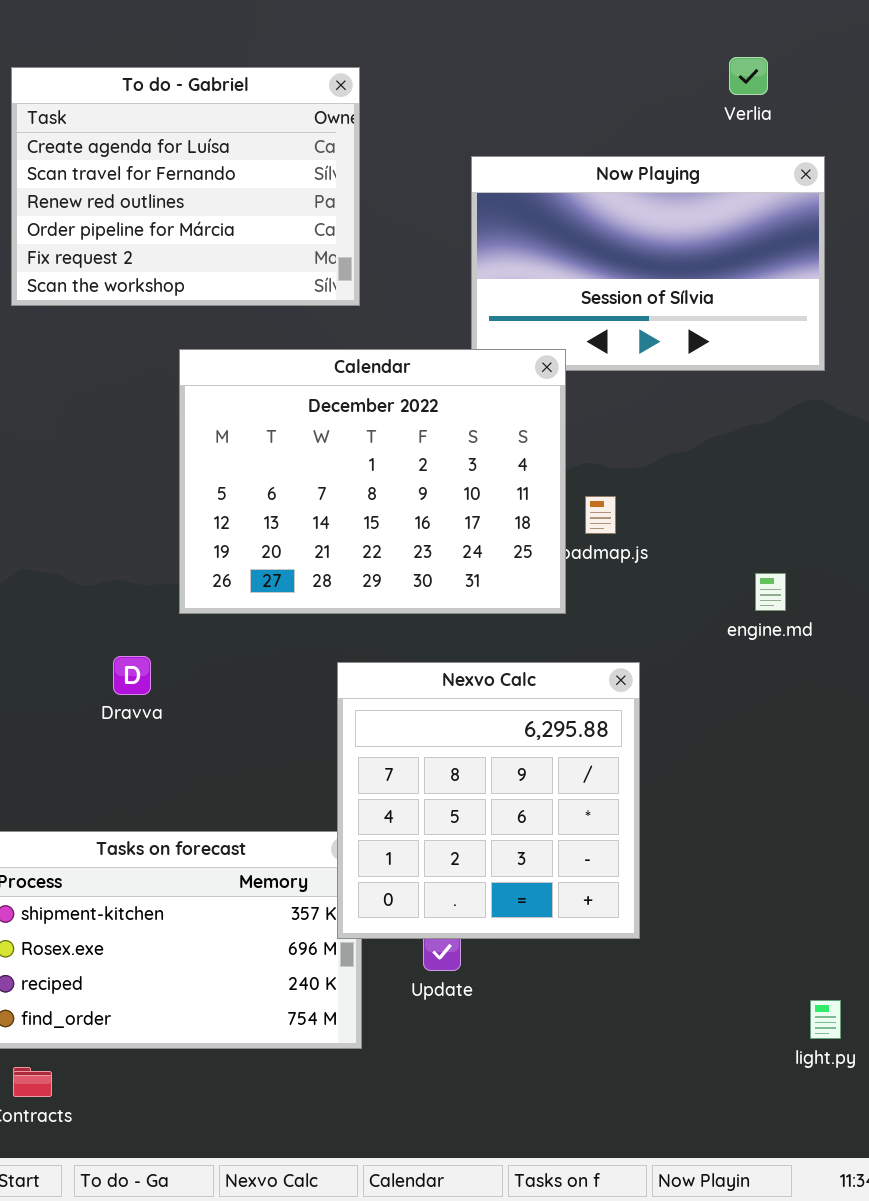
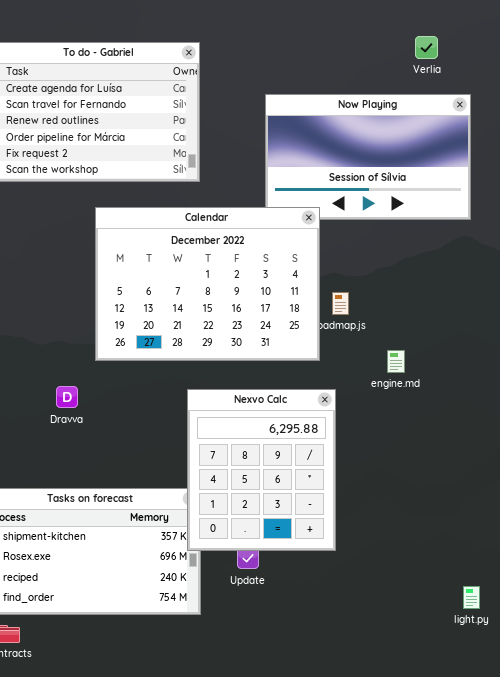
engine.md: [755,573,786,611] -> [387,350,405,373], moved
Nexvo Calc: [337,662,640,939] -> [187,389,336,551], resized

